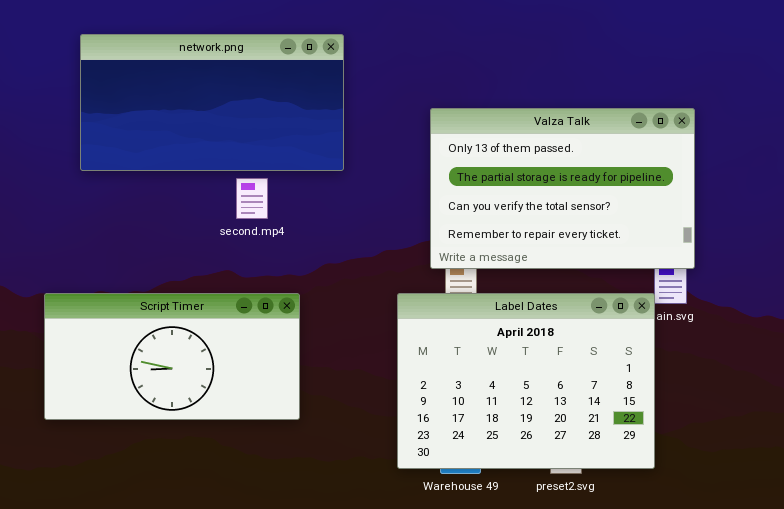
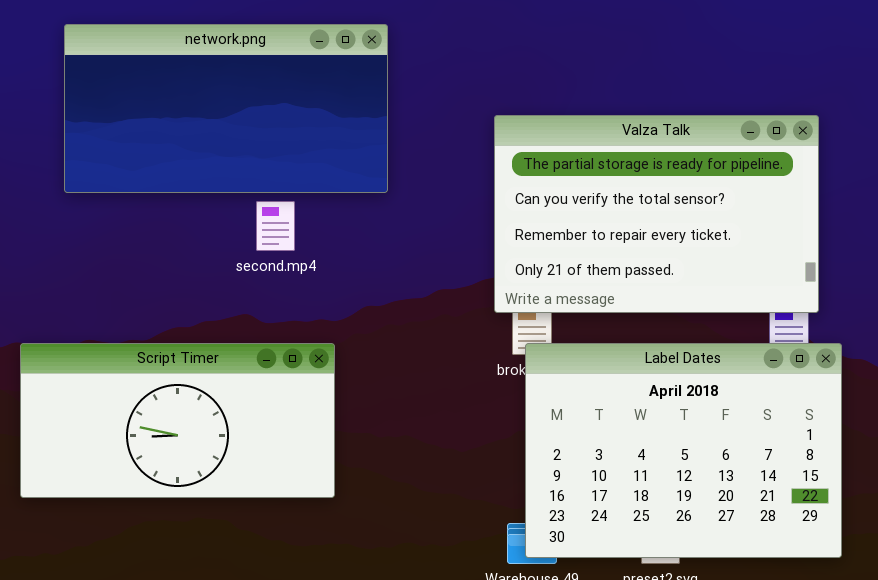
Valza Talk: [430,108,695,269] -> [494,115,819,313], scrolled down 1 row
Label Dates: [397,293,655,469] -> [525,343,842,558], moved

